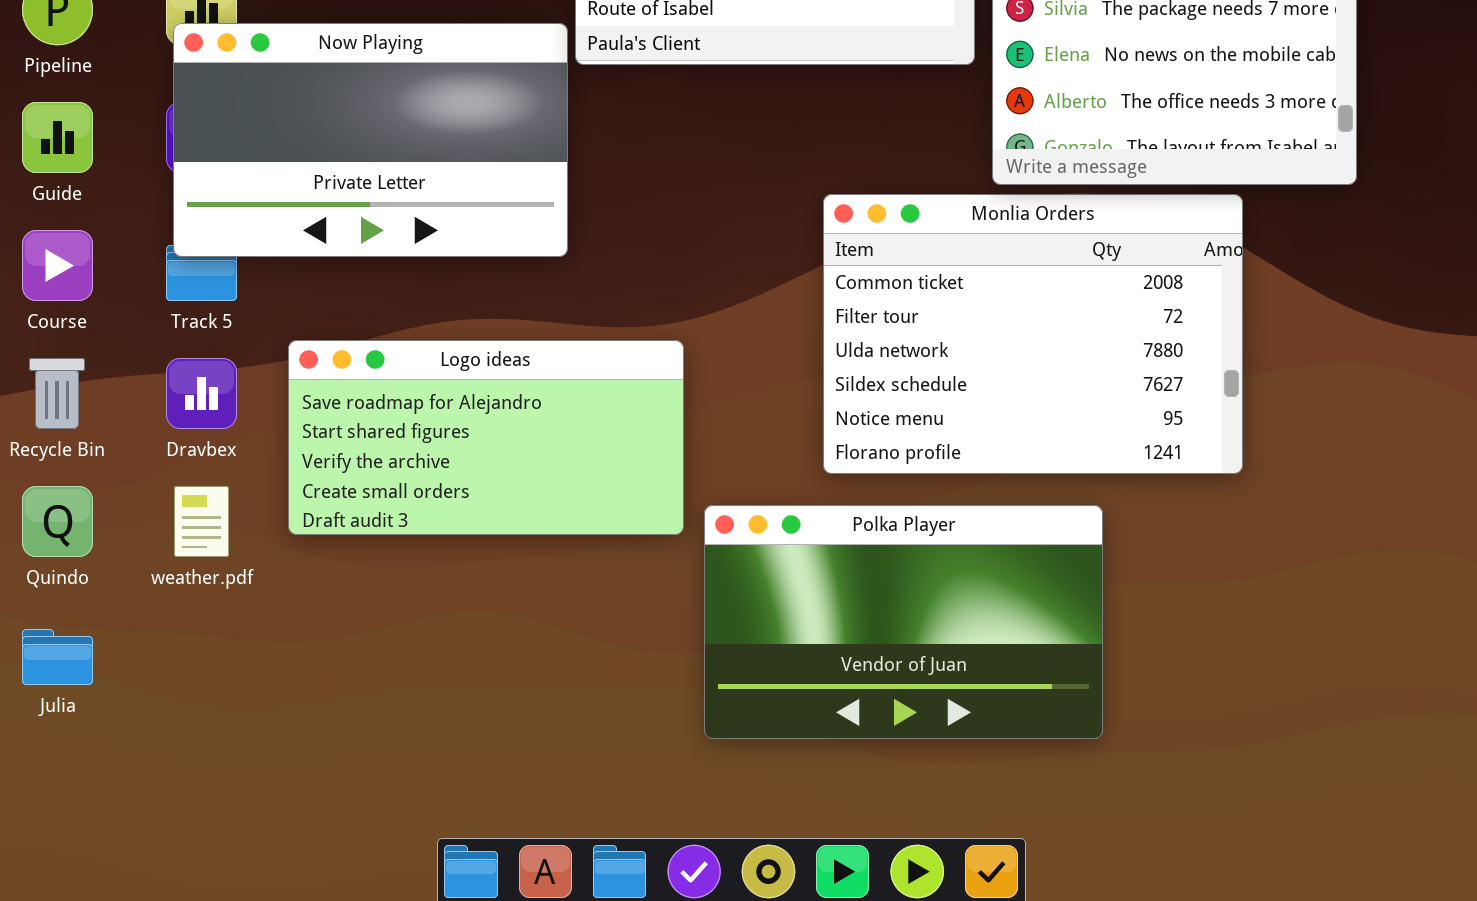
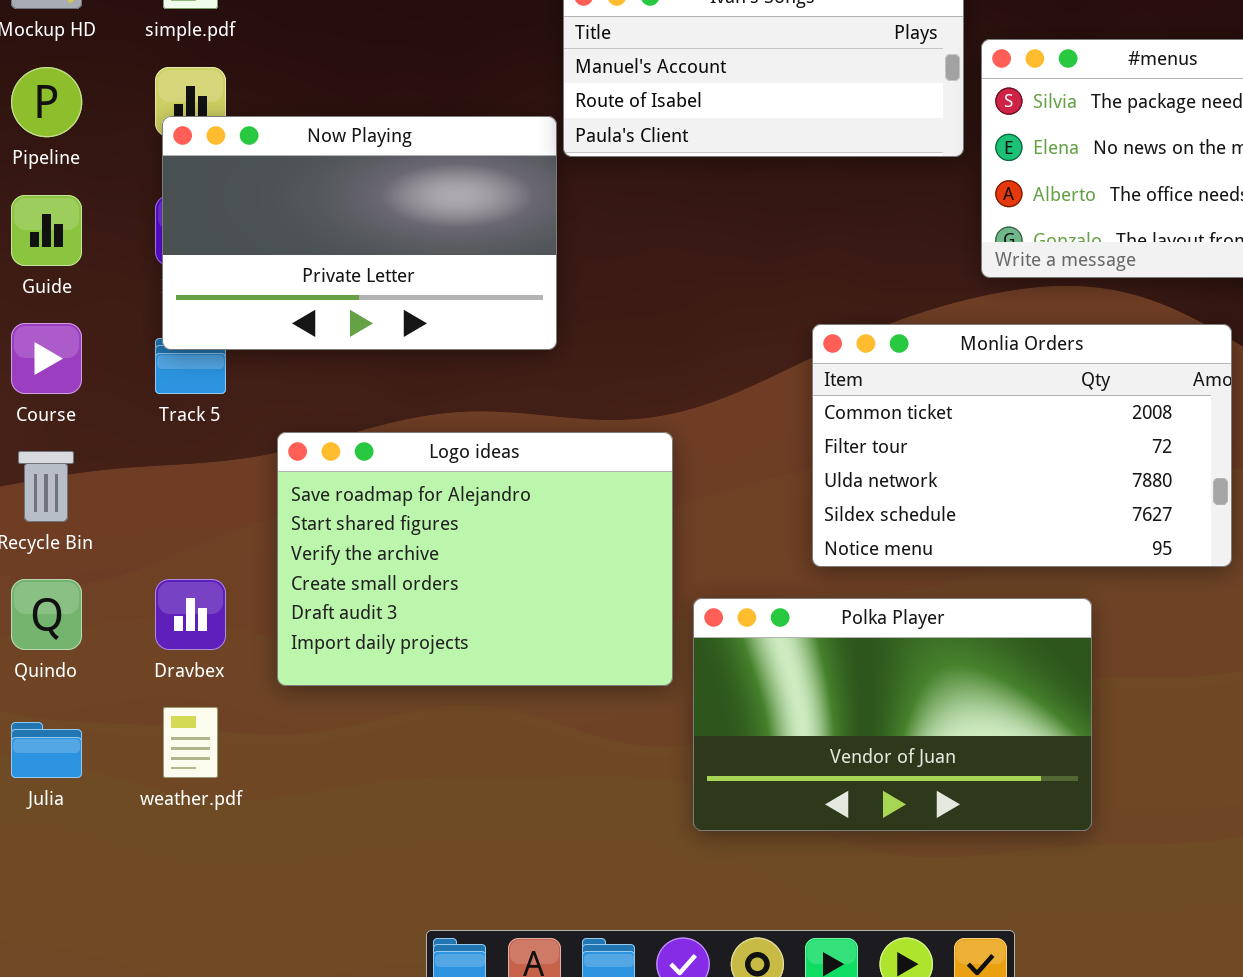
Monlia Orders: [823,194,1243,474] -> [812,324,1232,567], resized
Logo ideas: [288,340,684,535] -> [277,432,673,686], resized
Dravbex: [166,358,237,429] -> [155,579,226,650], moved
weather.pdf: [174,486,229,557] -> [163,707,218,778], moved

